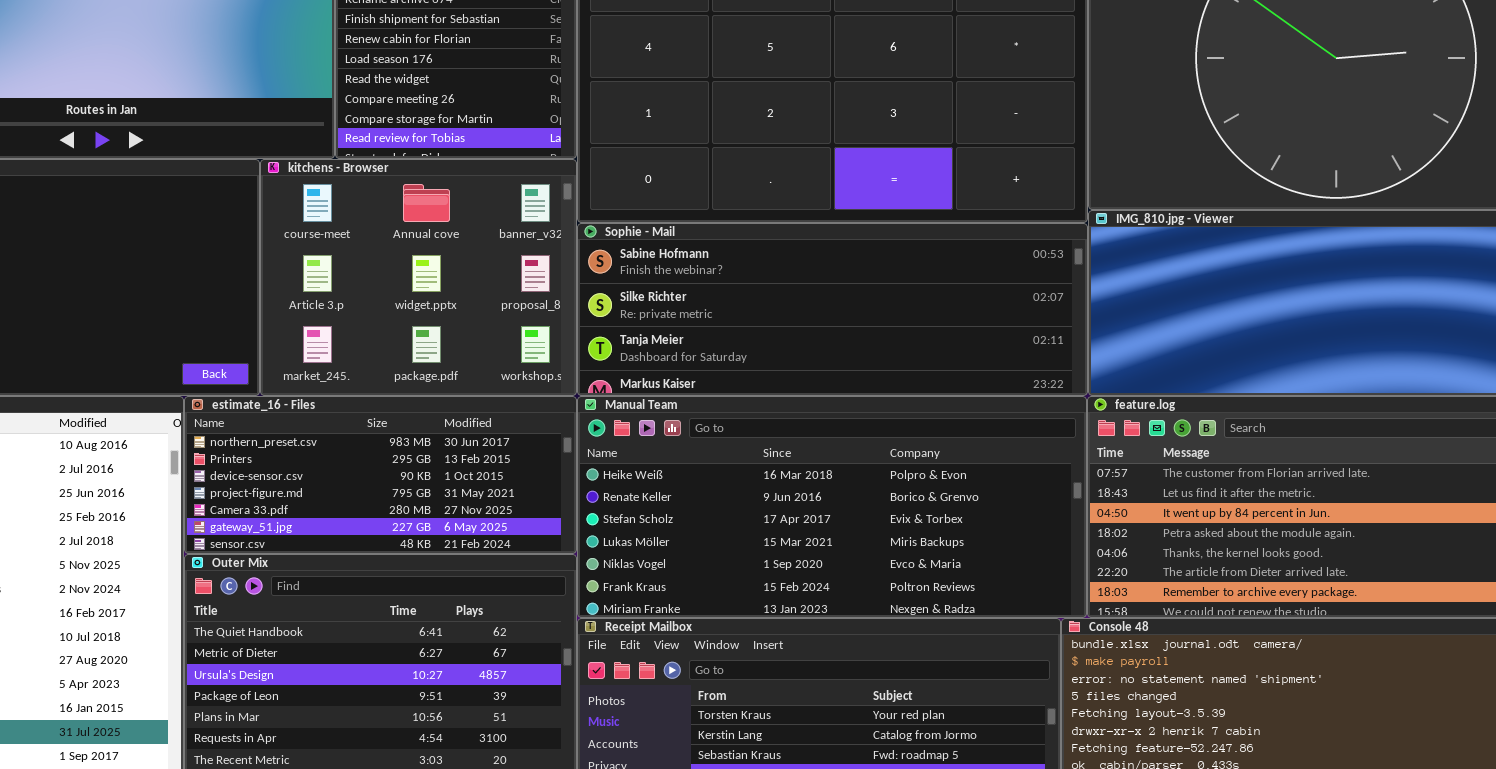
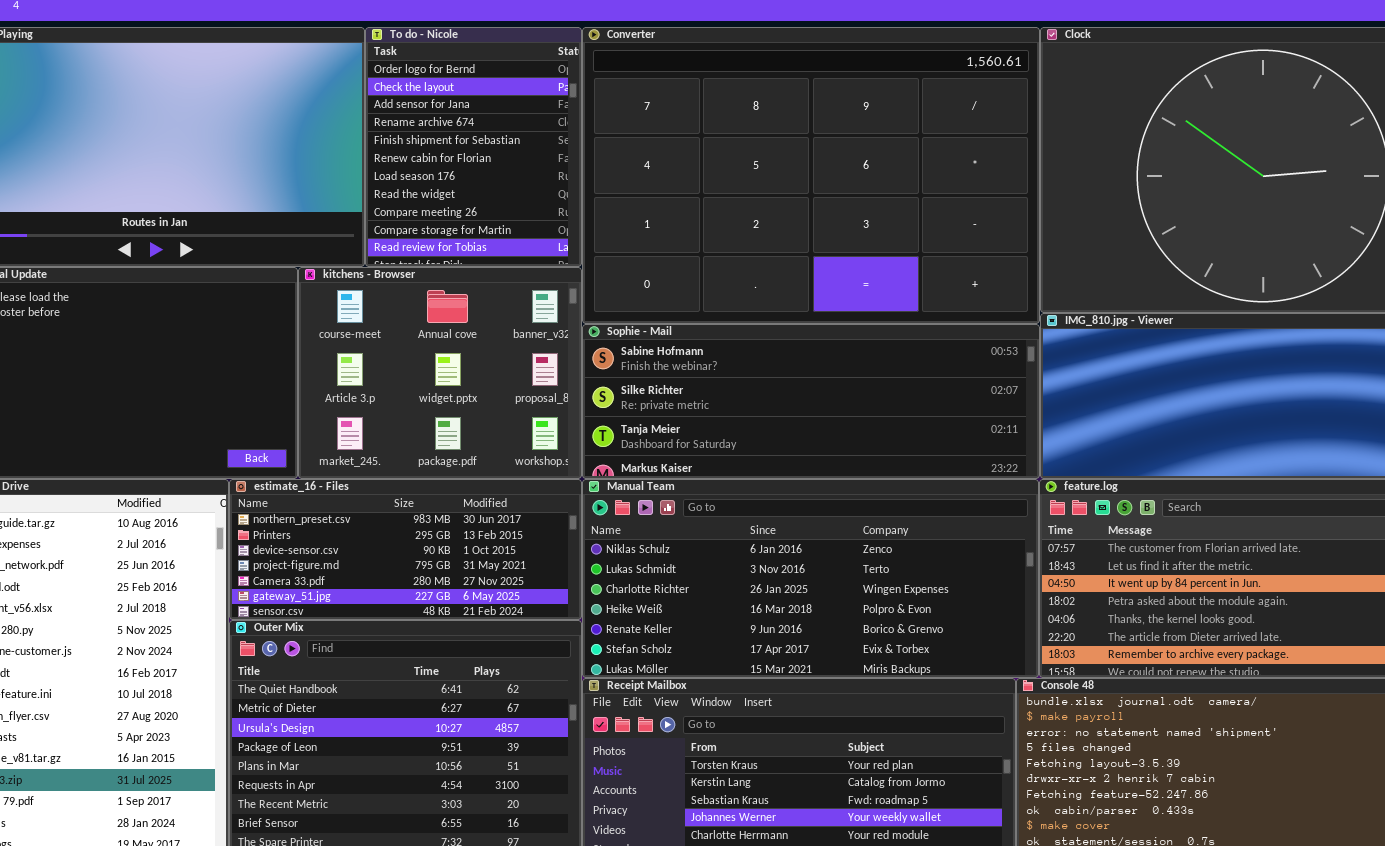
Manual Team: [577,396,1087,618] -> [582,479,1039,678], scrolled up 3 rows

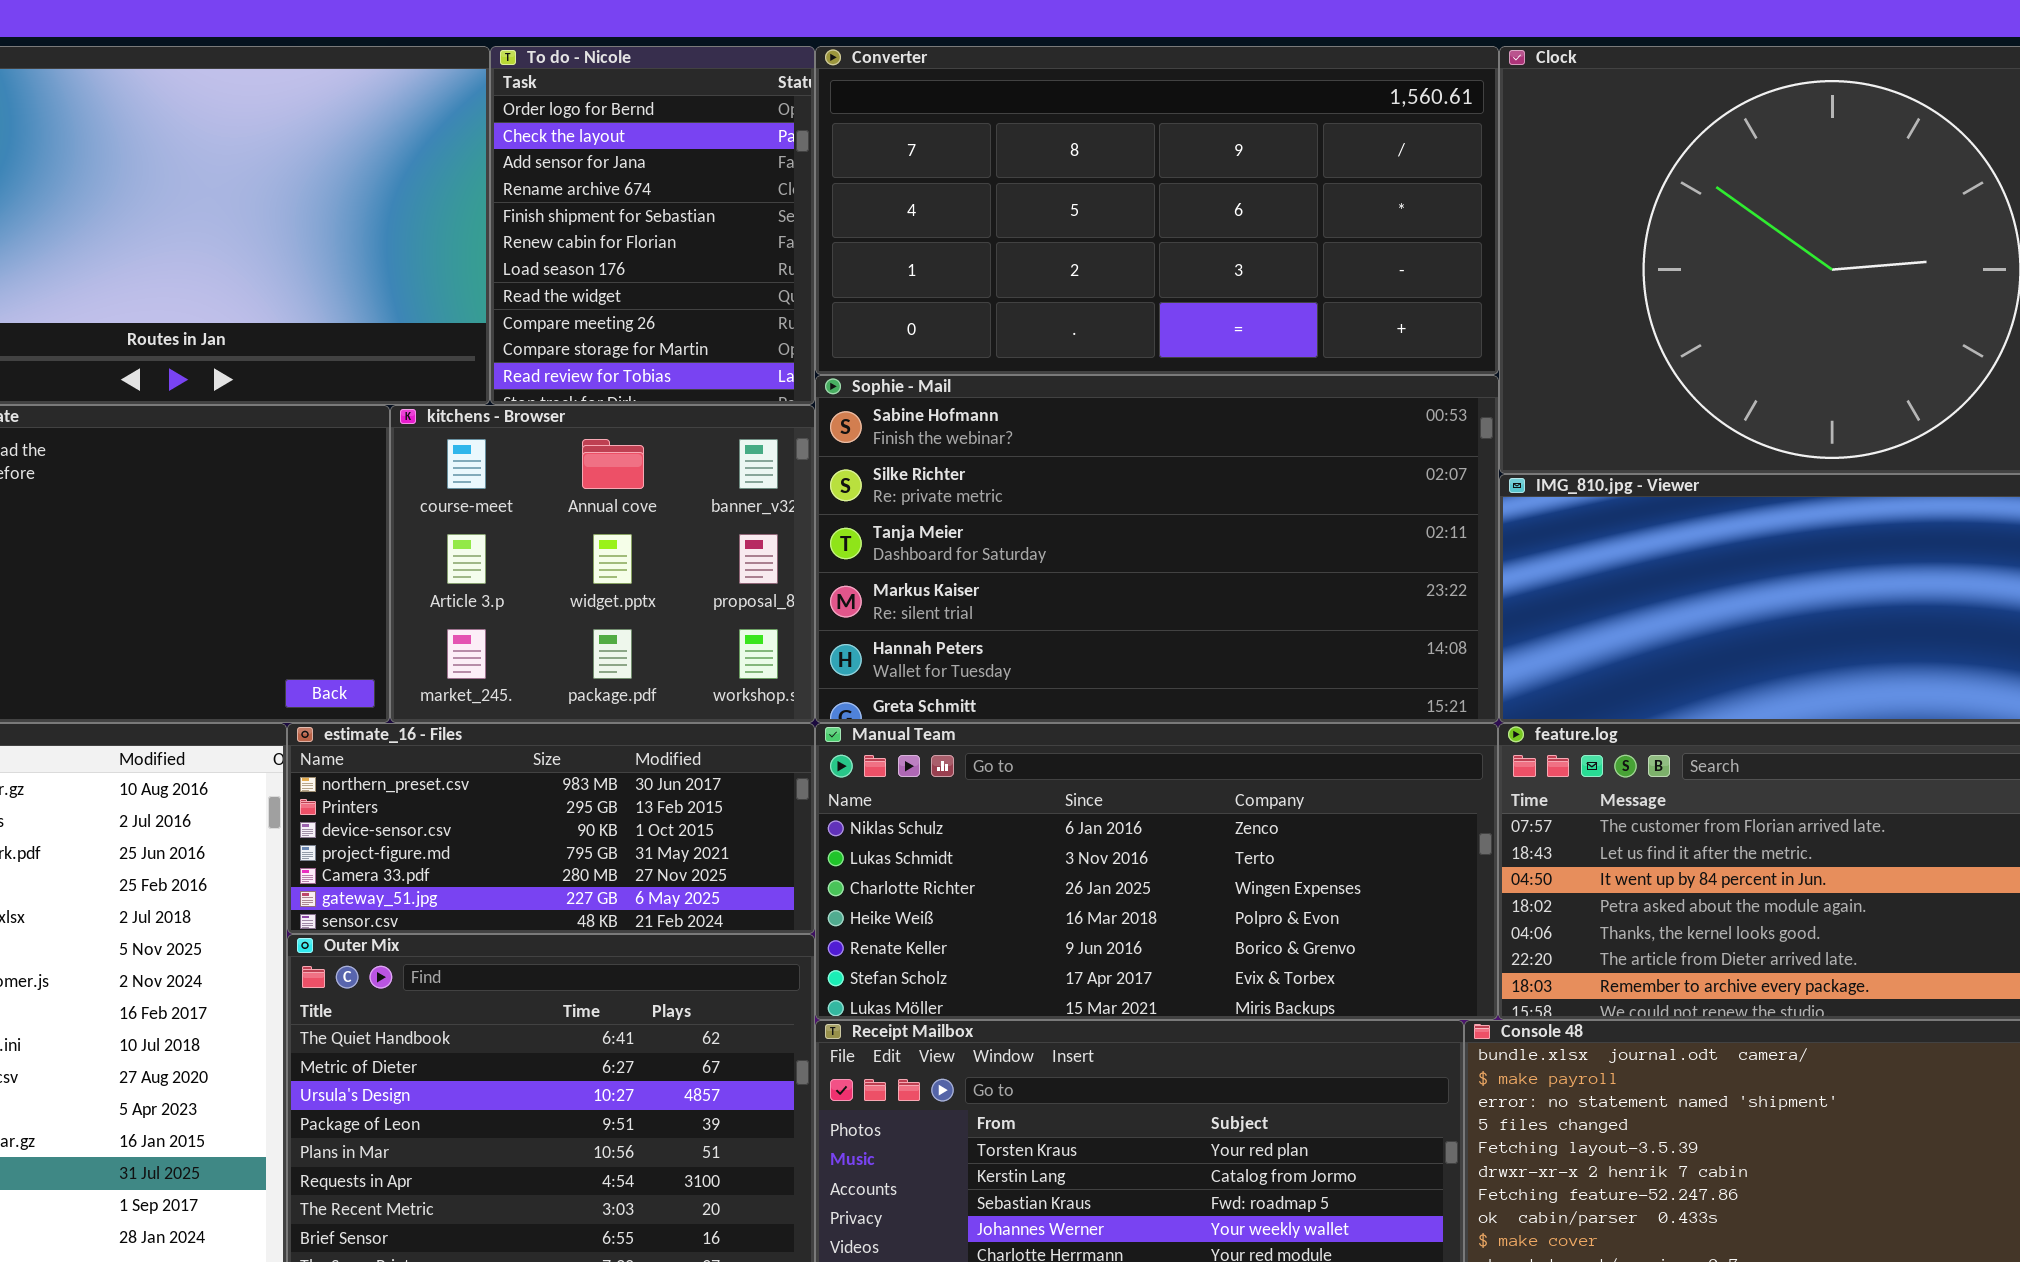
Converter: [582,27,1040,324] -> [815,46,1499,375], resized
Sophie - Mail: [582,324,1040,479] -> [815,375,1499,723], resized

